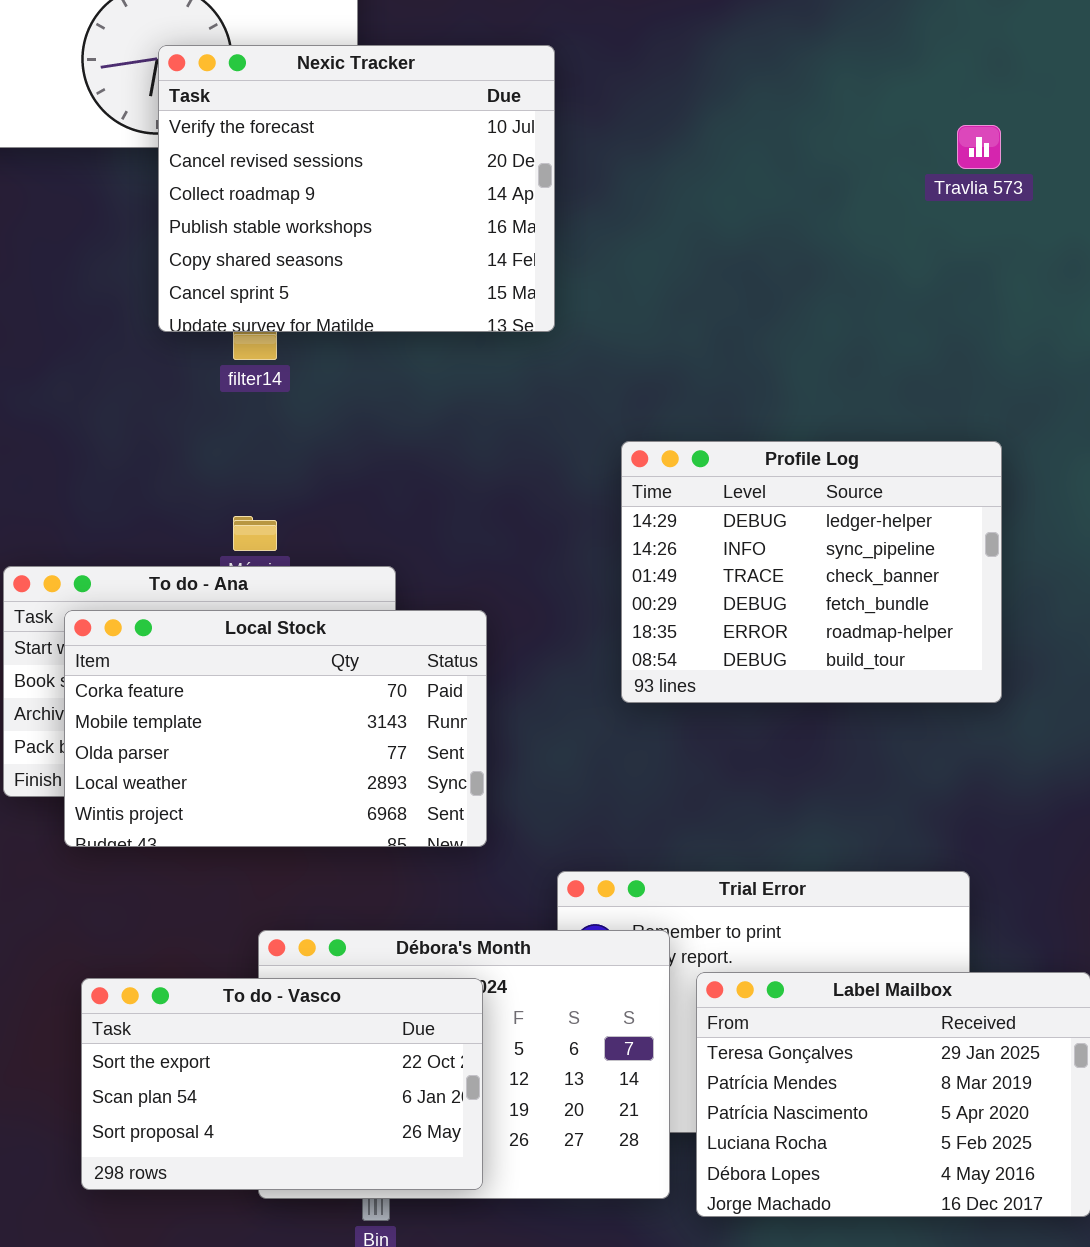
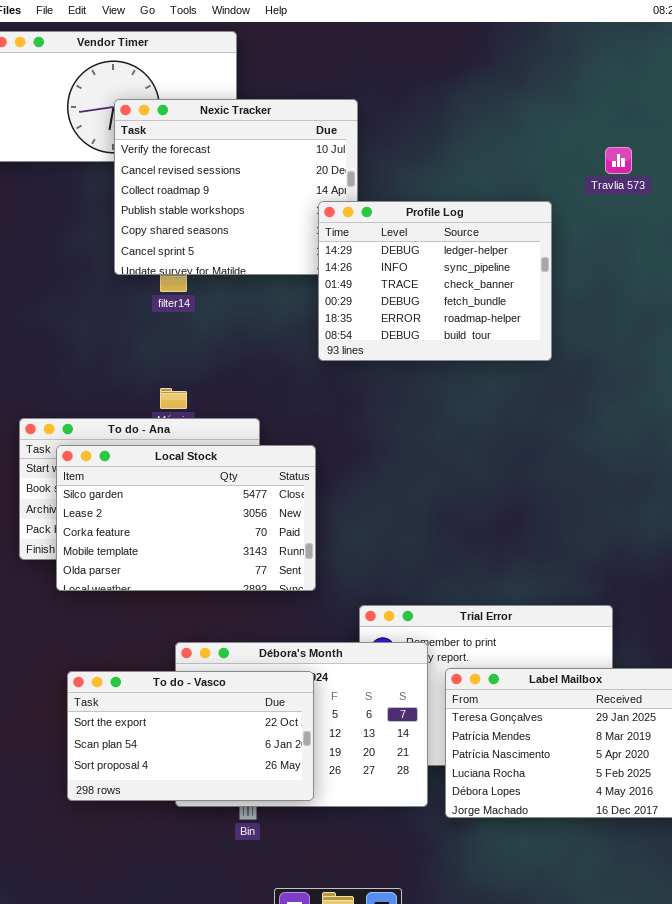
Profile Log: [621,441,1002,703] -> [318,201,552,361], moved
Local Stock: [64,610,487,847] -> [56,445,316,591], scrolled up 2 rows

